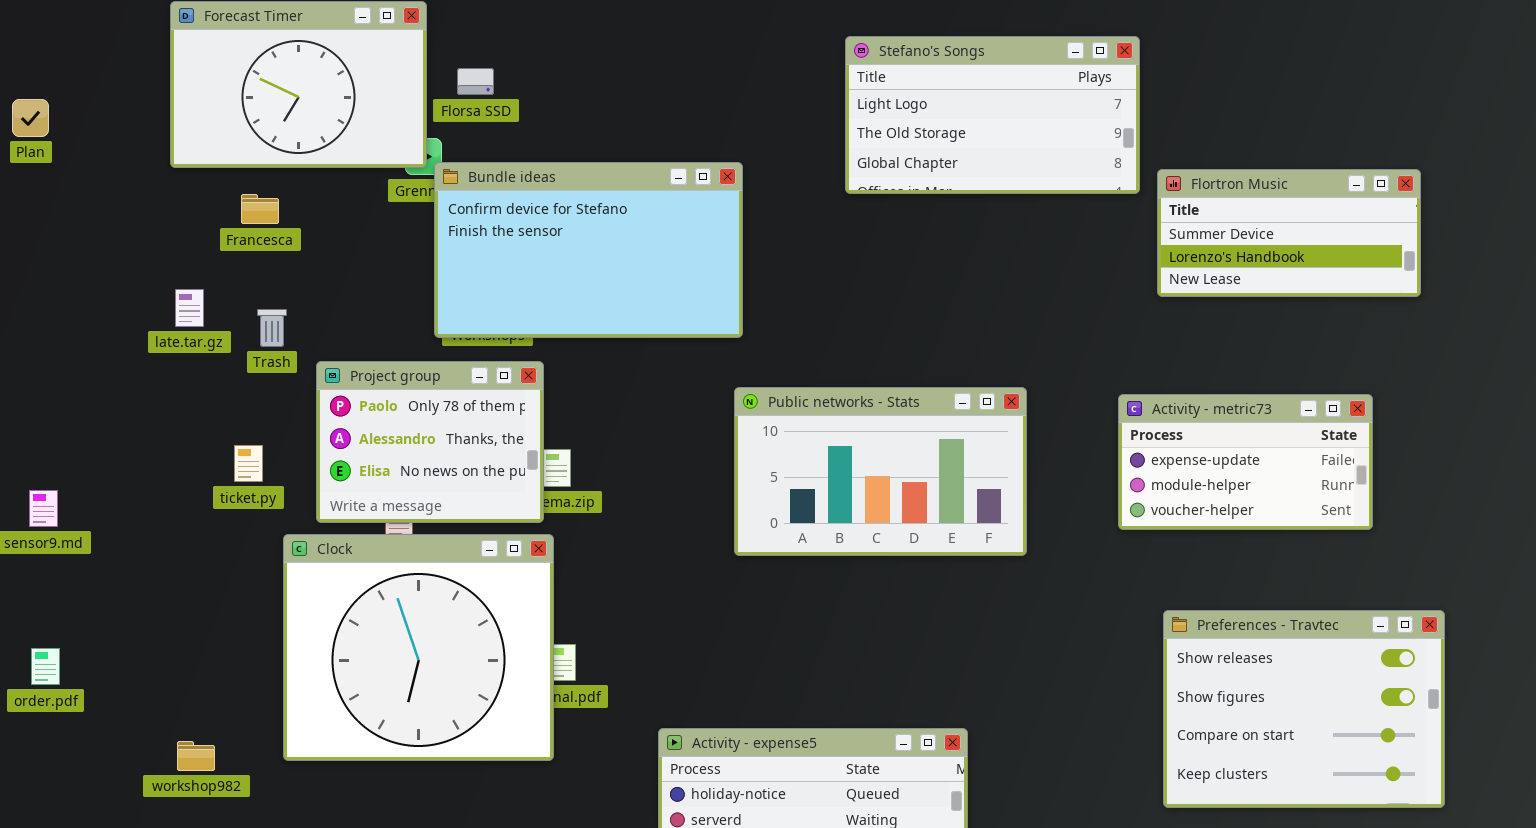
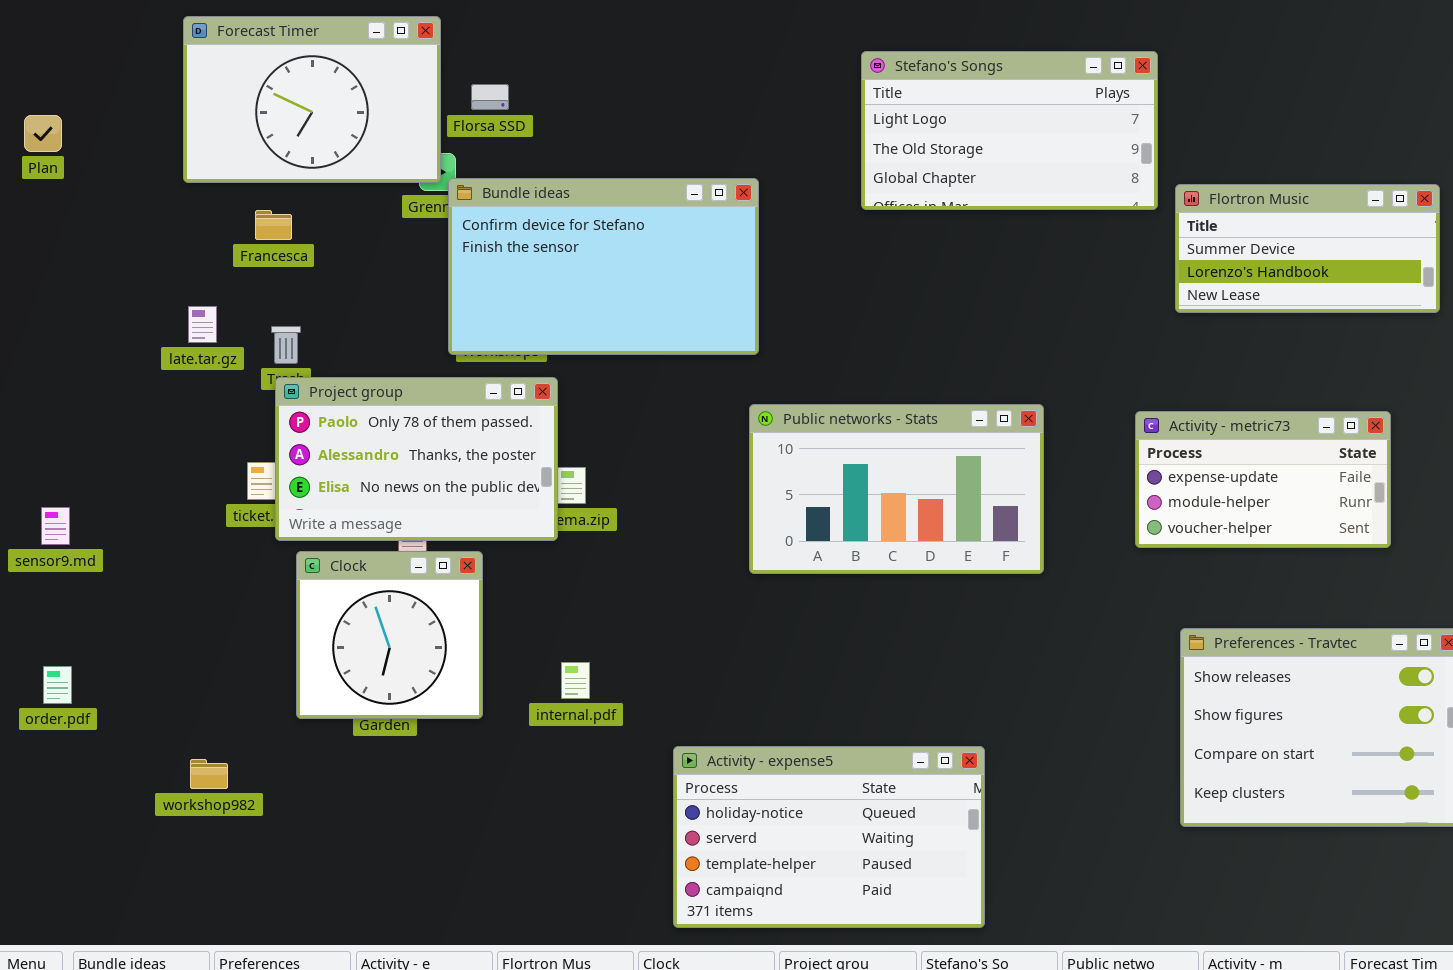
Project group: [316,361,544,523] -> [275,377,558,541], resized
Clock: [283,534,554,761] -> [296,551,483,719], resized

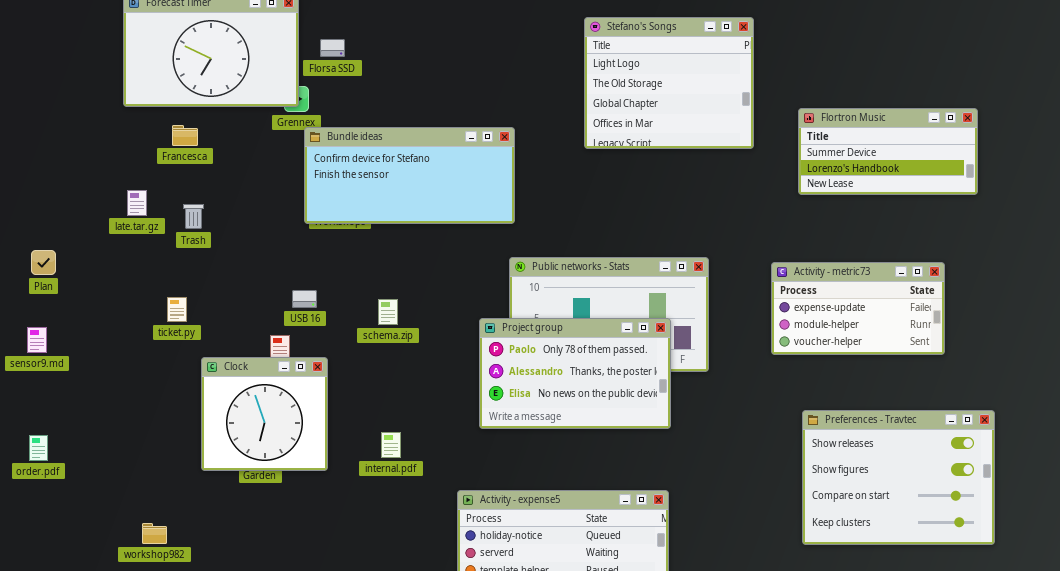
Stefano's Songs: [861,51,1158,210] -> [584,17,754,149], resized
Plan: [24,115,62,152] -> [31,250,56,275], moved
Bundle ideas: [448,178,759,355] -> [304,127,515,224], resized
Project group: [275,377,558,541] -> [479,318,671,429], moved
workshop982: [190,759,228,789] -> [142,523,167,544], moved

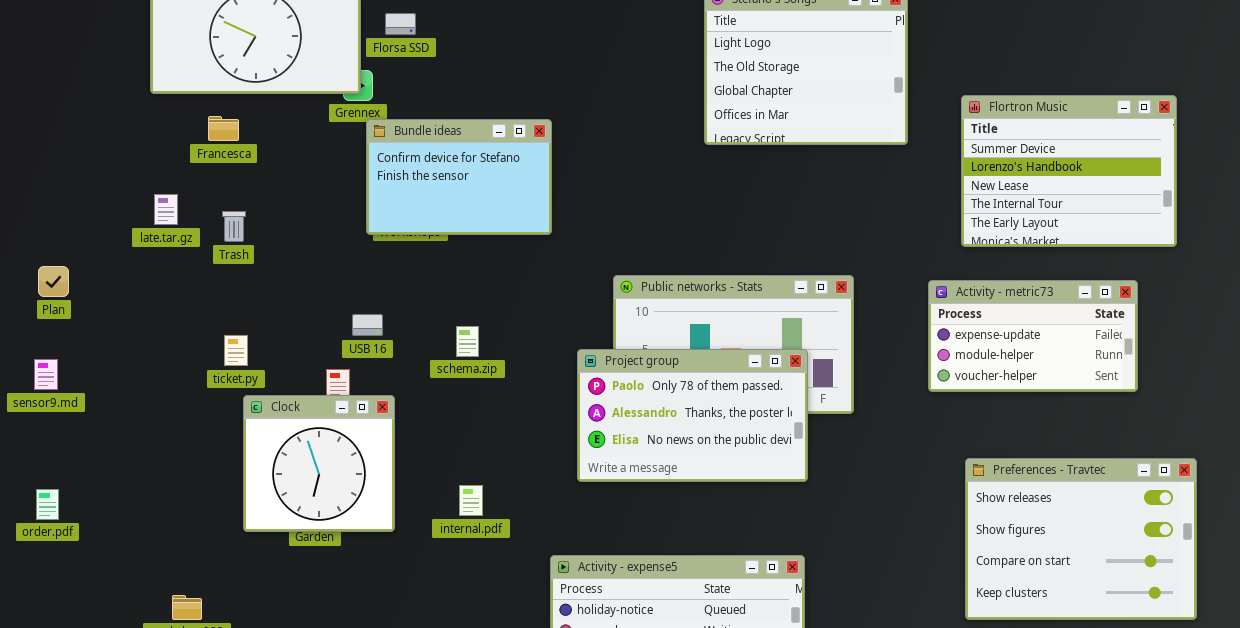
Flortron Music: [798,108,978,195] -> [961,95,1177,247], resized
Bundle ideas: [304,127,515,224] -> [366,119,552,235], resized
ticket.py: [167,297,187,322] -> [224,335,248,366], moved

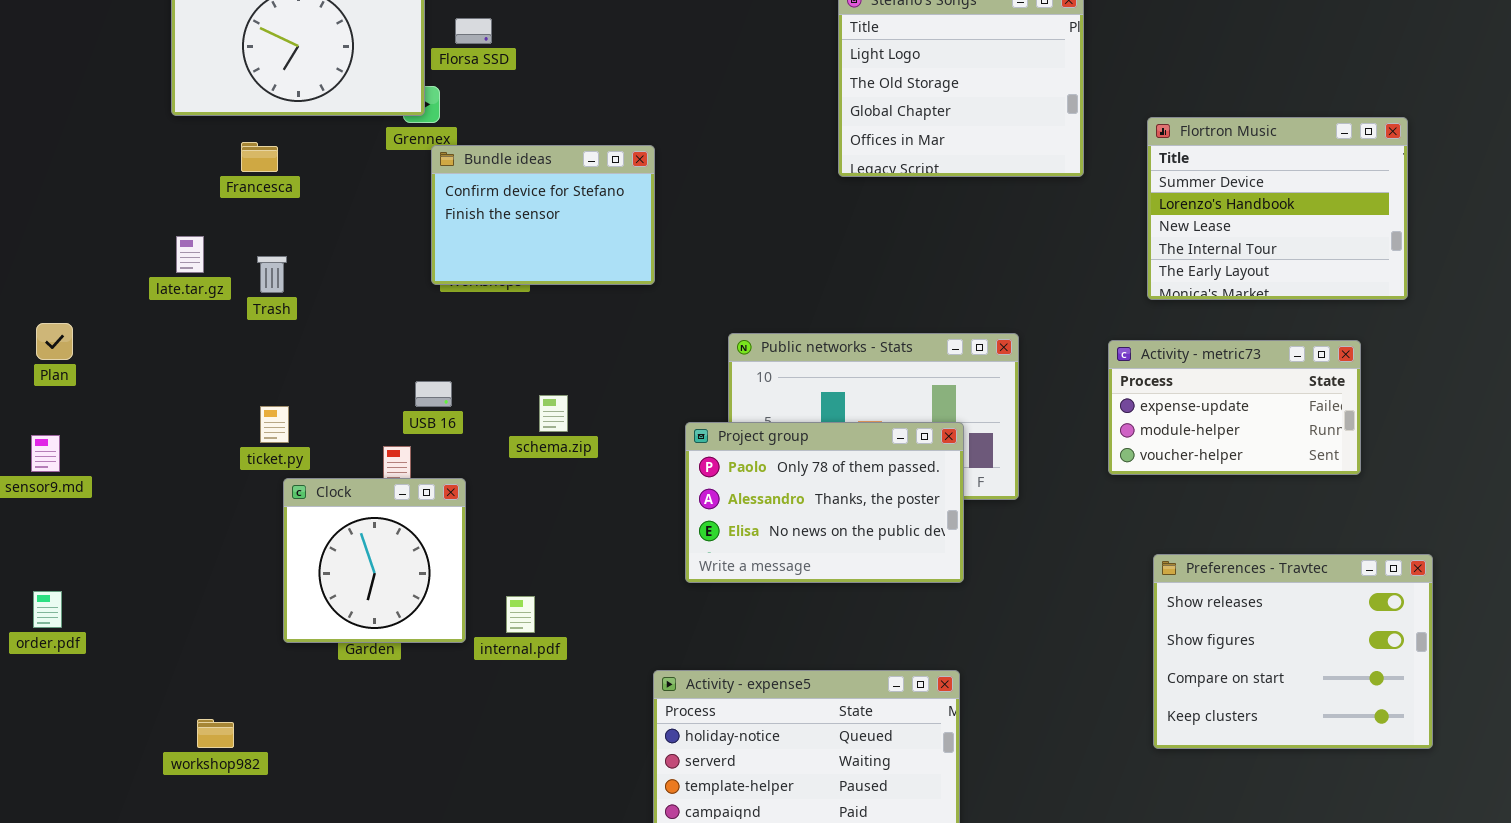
internal.pdf: [459,485,483,516] -> [506,596,535,633], moved

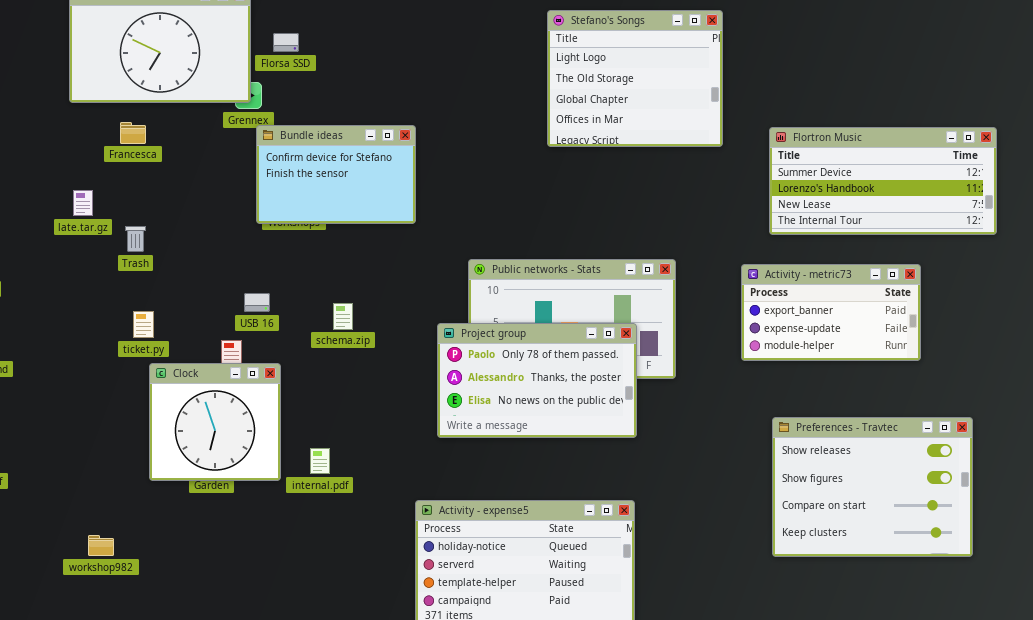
Flortron Music: [1147,117,1408,300] -> [769,127,997,235], resized
Trash: [257,256,287,293] -> [125,226,146,252], moved
Activity - metric73: [1108,340,1361,475] -> [741,264,921,361], scrolled up 1 row

